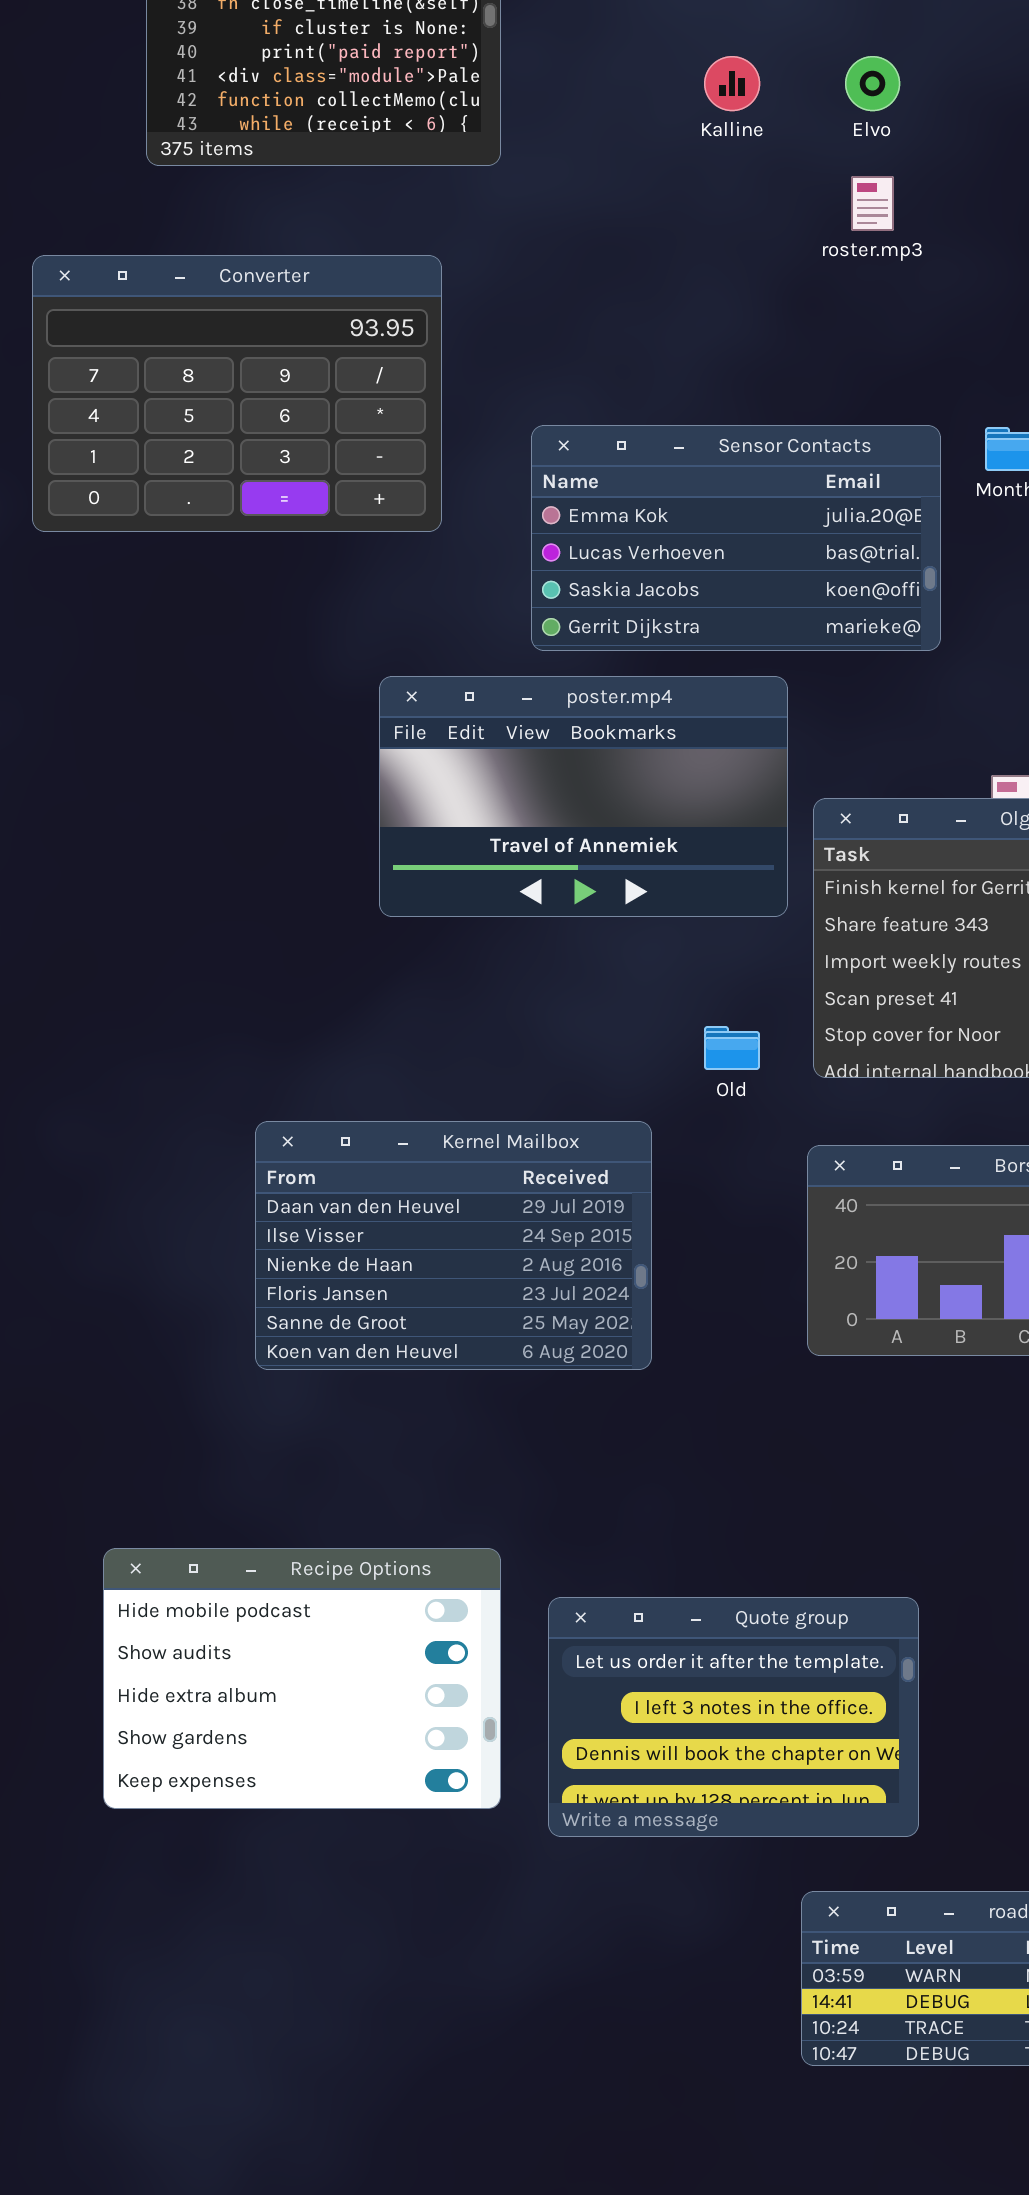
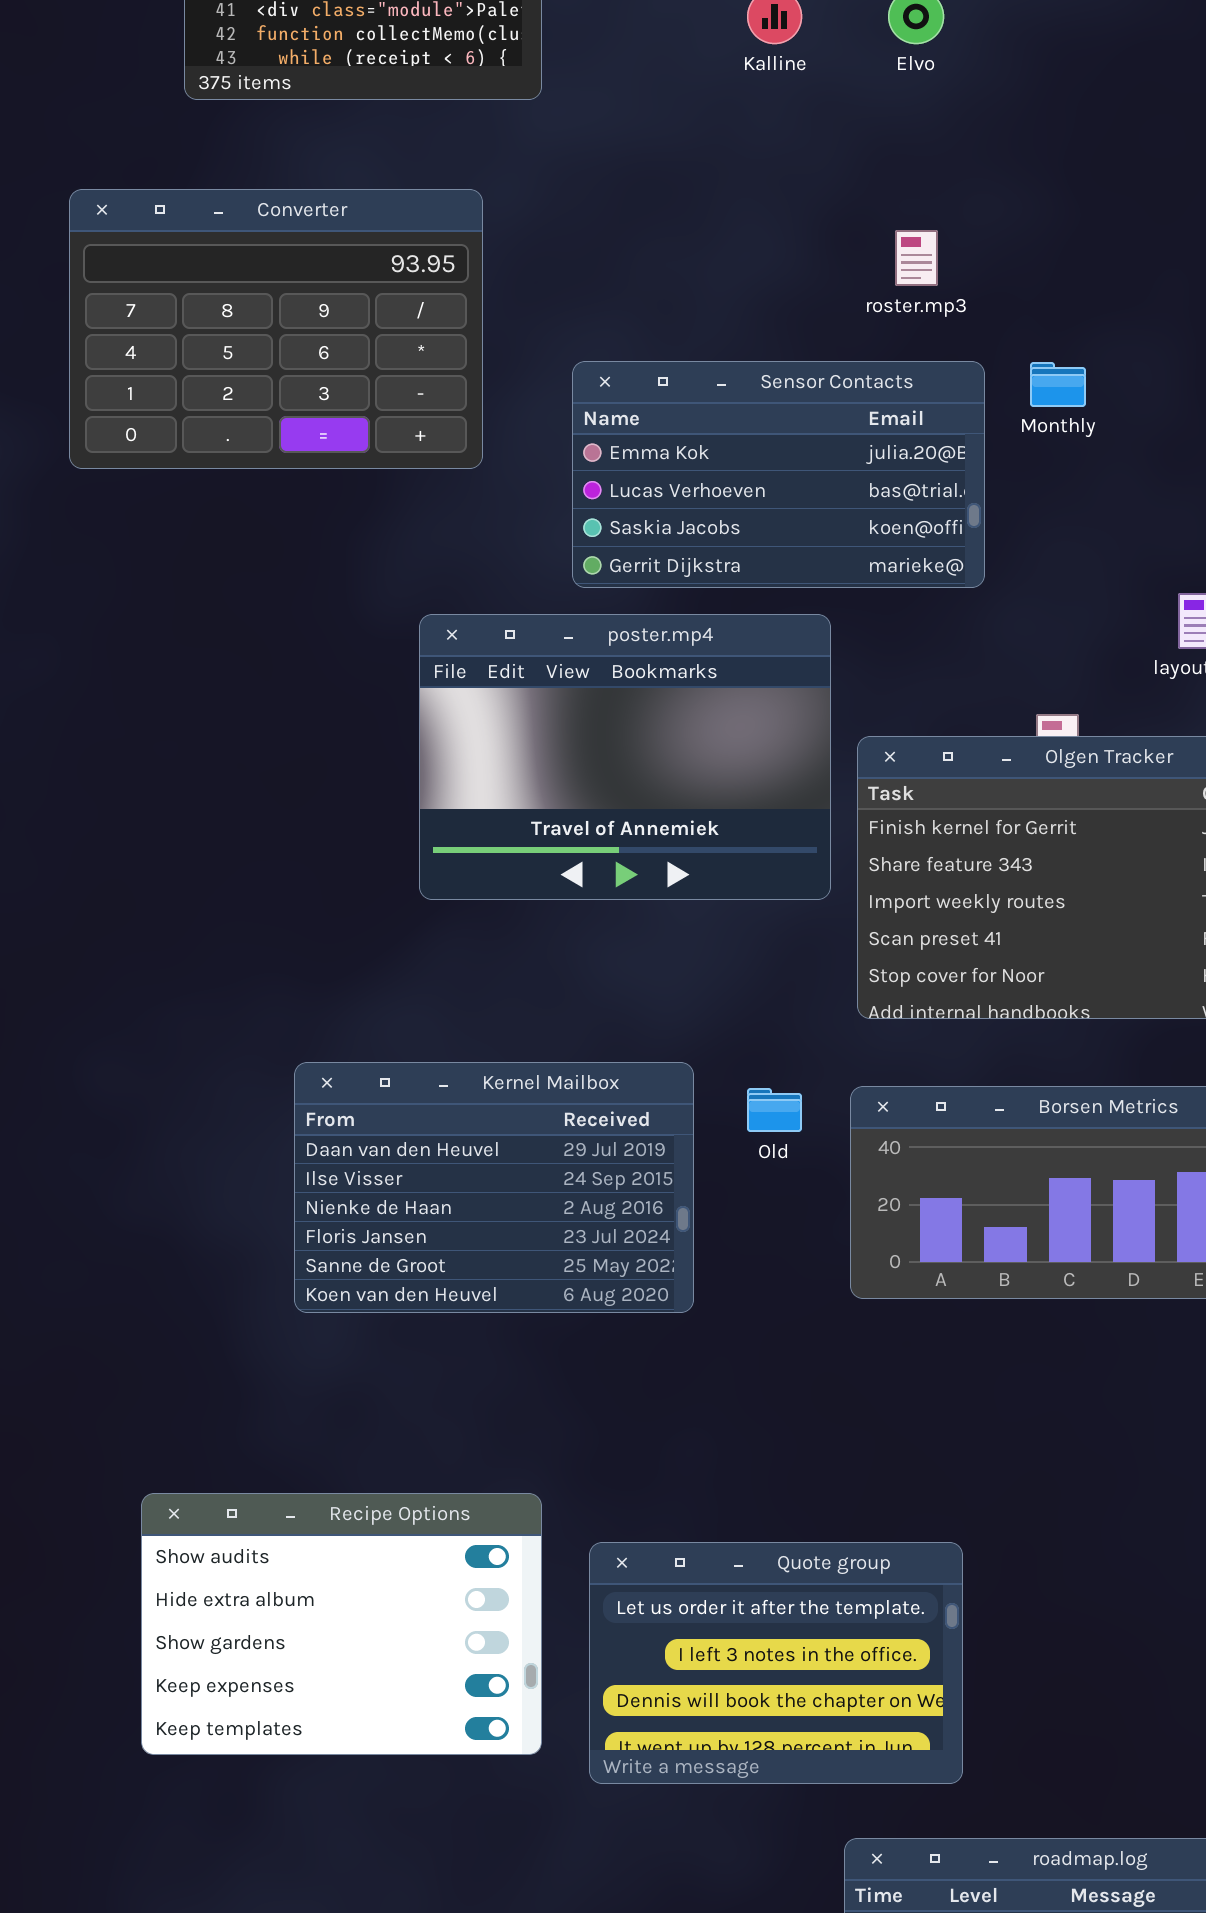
roster.mp3: [851,176,894,231] -> [895,230,938,286], moved
poster.mp4: [379,676,788,917] -> [419,614,831,900], resized
Old: [704,1026,760,1070] -> [747,1088,802,1132], moved
Recipe Options: [103,1548,501,1809] -> [141,1493,542,1755], scrolled down 1 row

